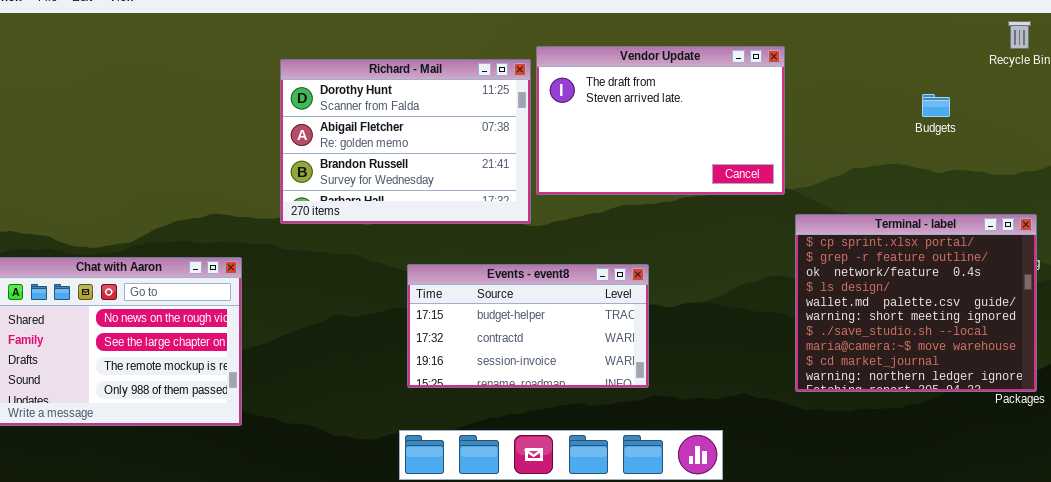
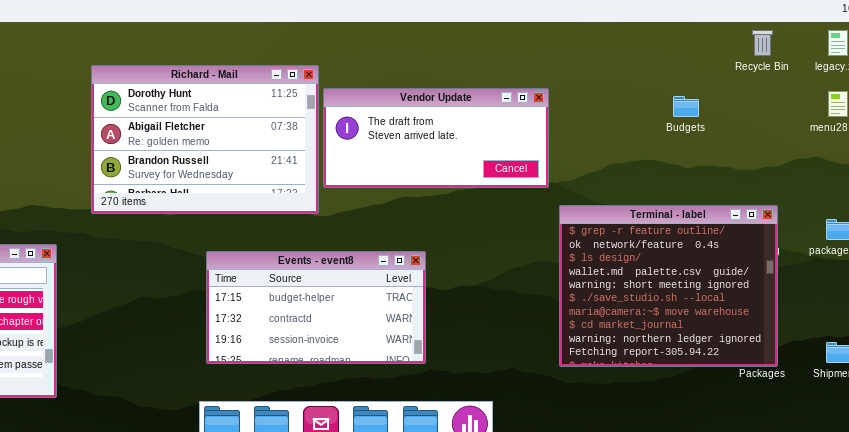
Vendor Update: [536,46,785,195] -> [323,88,549,188], resized
Terminal - label: [795,214,1037,392] -> [559,205,778,367], scrolled down 1 row

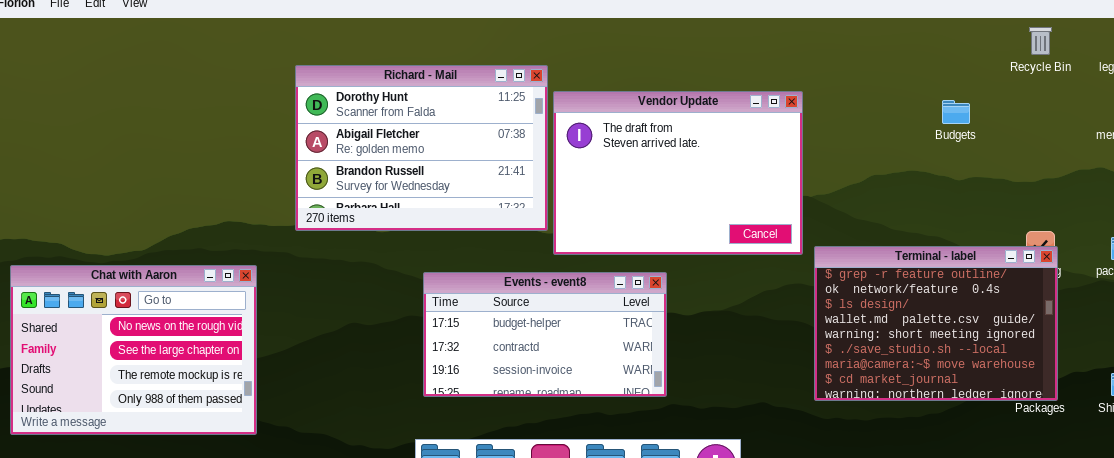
Vendor Update: [323,88,549,188] -> [553,91,803,255], resized
Terminal - label: [559,205,778,367] -> [814,246,1058,401], resized

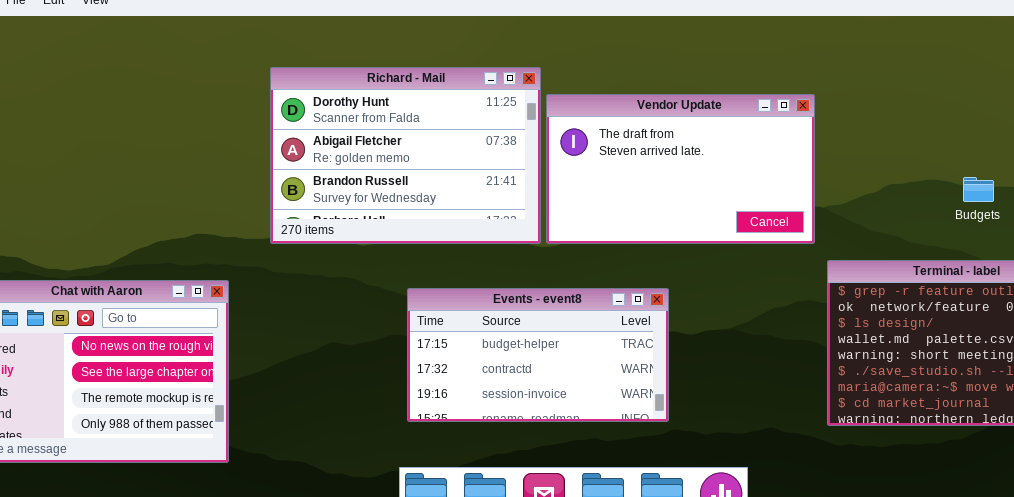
Vendor Update: [553,91,803,255] -> [546,94,815,244], resized
Budgets: [942,100,970,124] -> [963,177,994,202], moved

